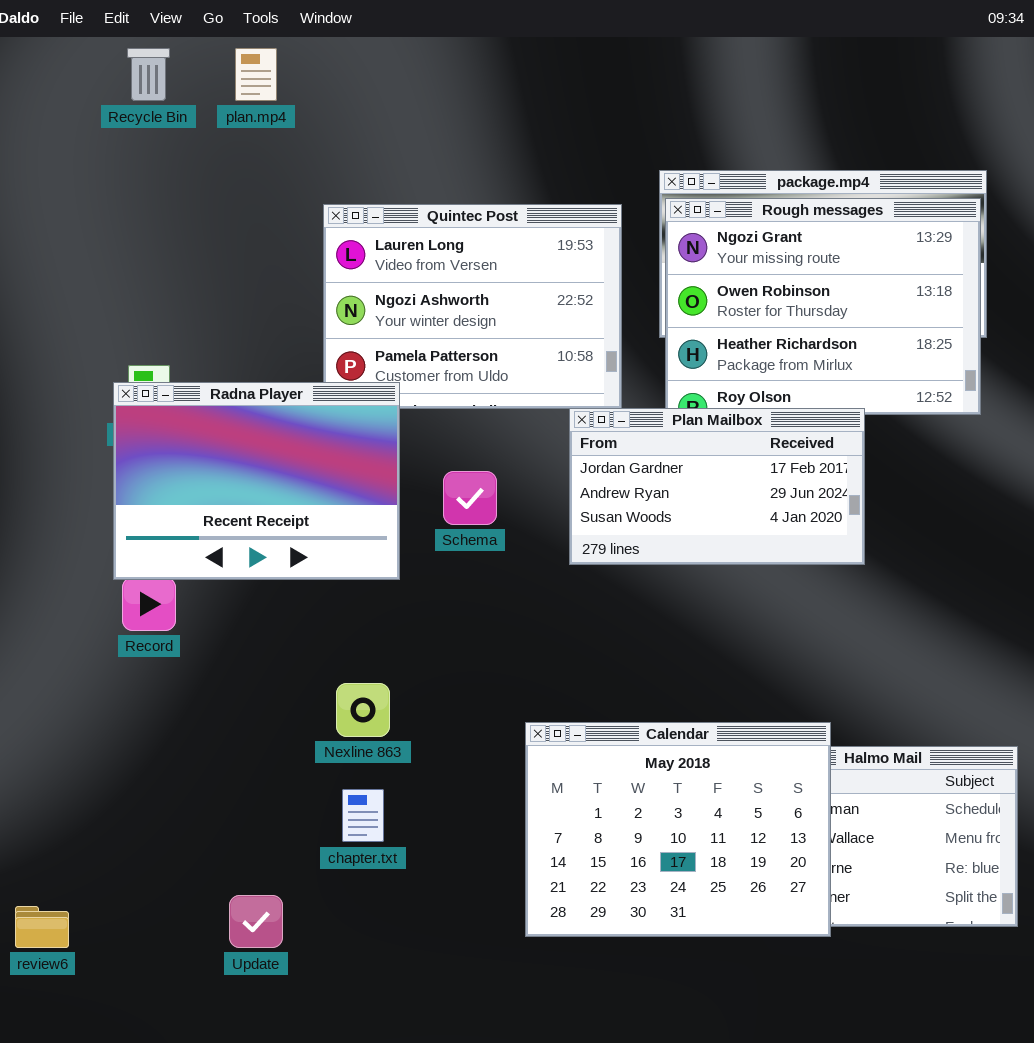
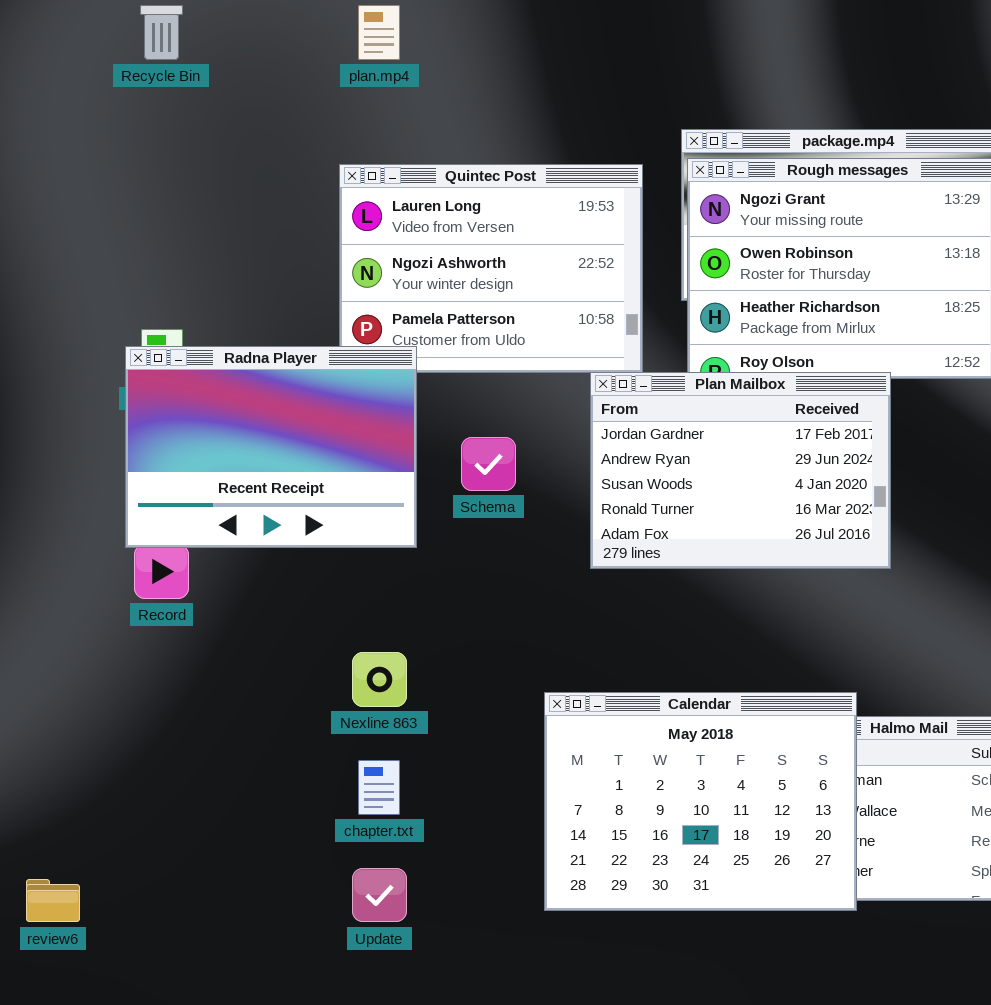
plan.mp4: [235,48,277,101] -> [358,5,400,60], moved
Plan Mailbox: [569,408,865,565] -> [590,372,891,569], resized
Update: [229,895,283,948] -> [352,868,407,922], moved

